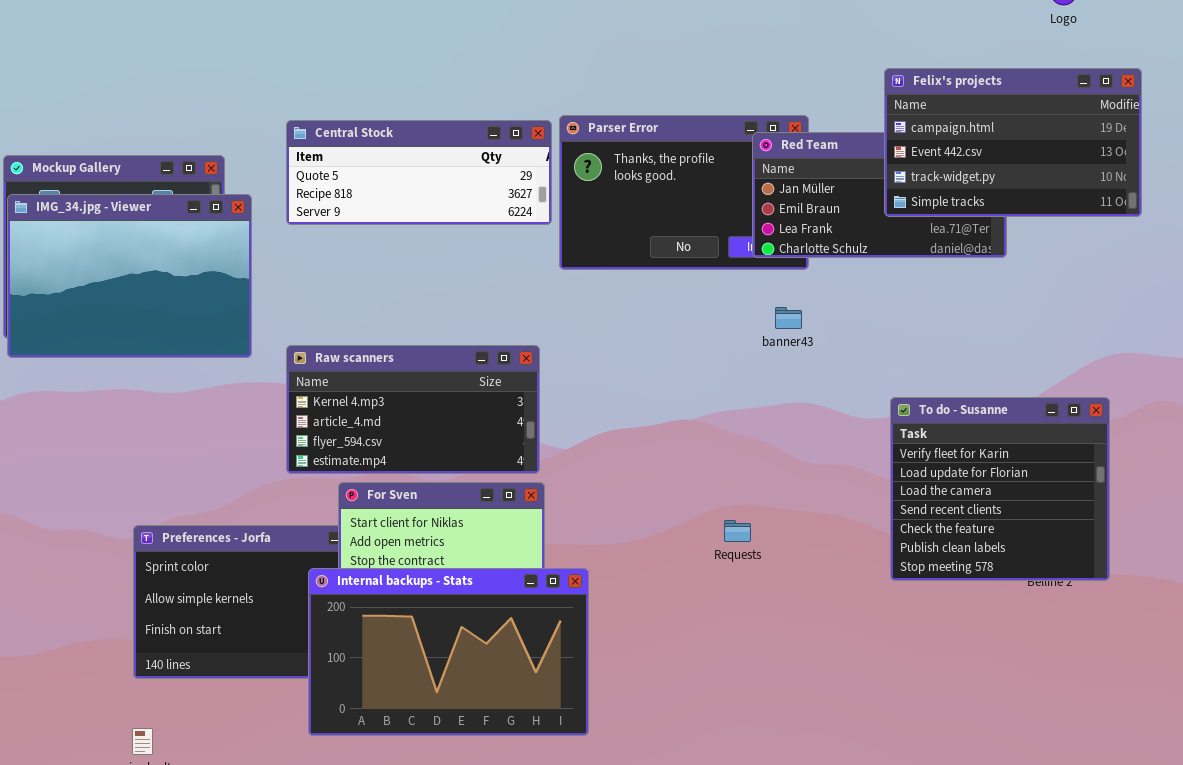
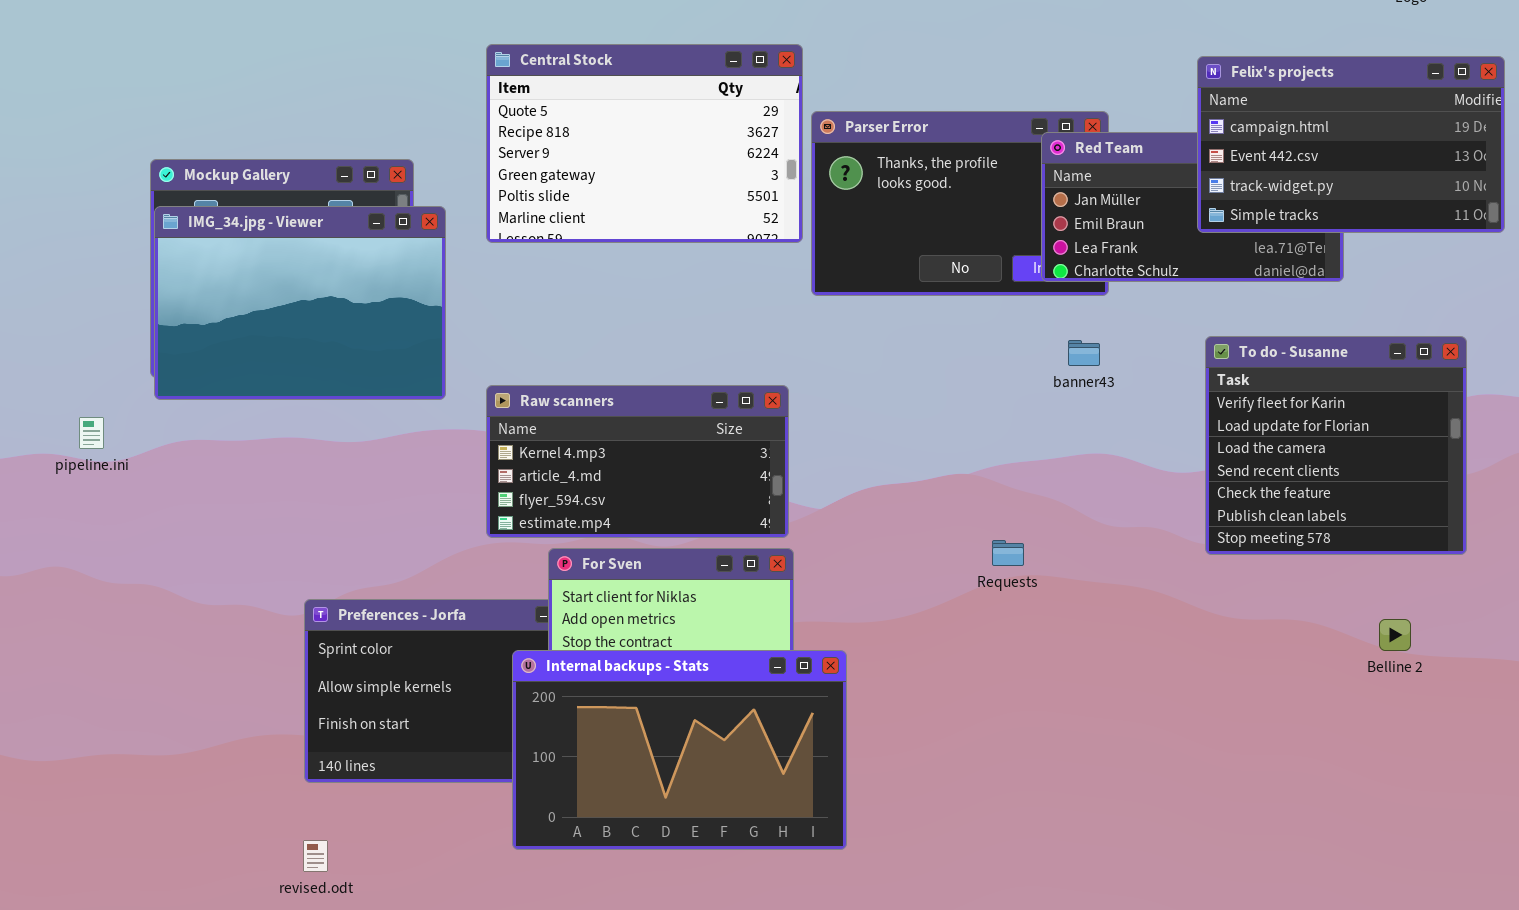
Central Stock: [286,120,552,225] -> [486,44,803,243], resized
To do - Susanne: [890,397,1110,581] -> [1205,336,1467,555], moved
Requests: [724,520,751,542] -> [992,540,1024,566], moved

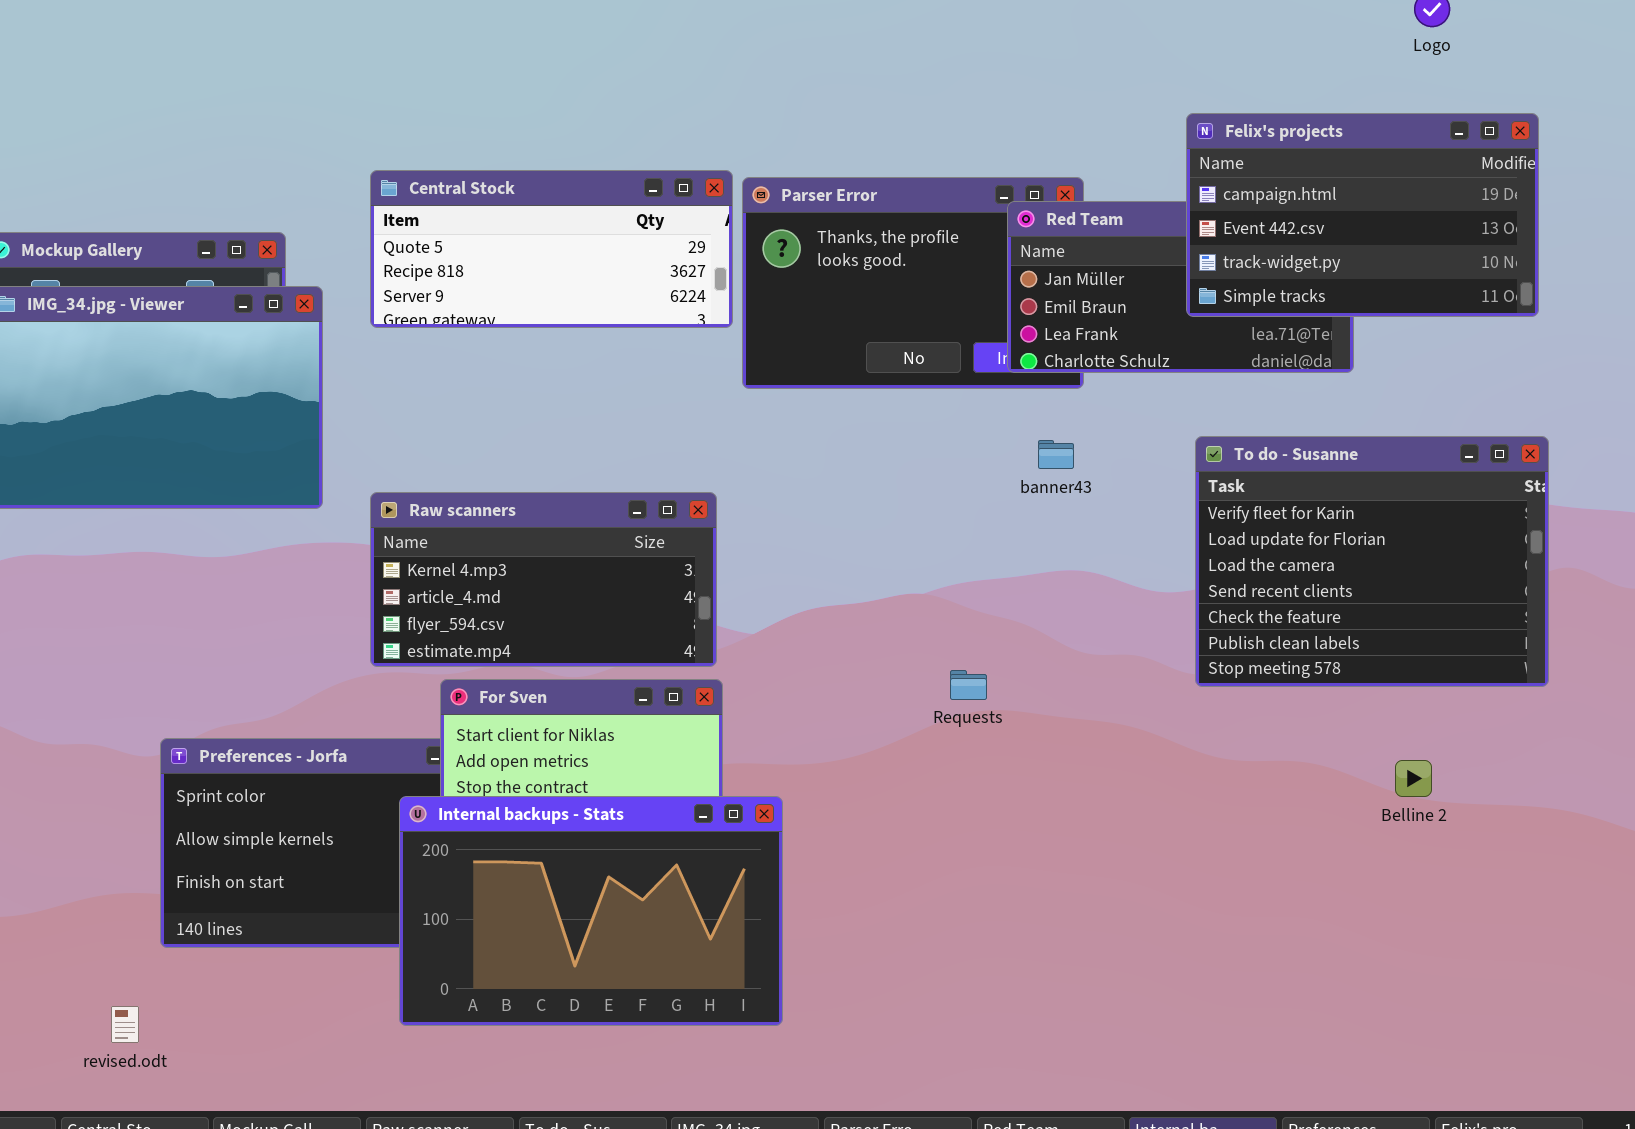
Central Stock: [486,44,803,243] -> [370,170,733,328], resized
To do - Susanne: [1205,336,1467,555] -> [1195,436,1549,687], resized
revised.odt: [303,840,328,872] -> [111,1006,139,1043], moved

